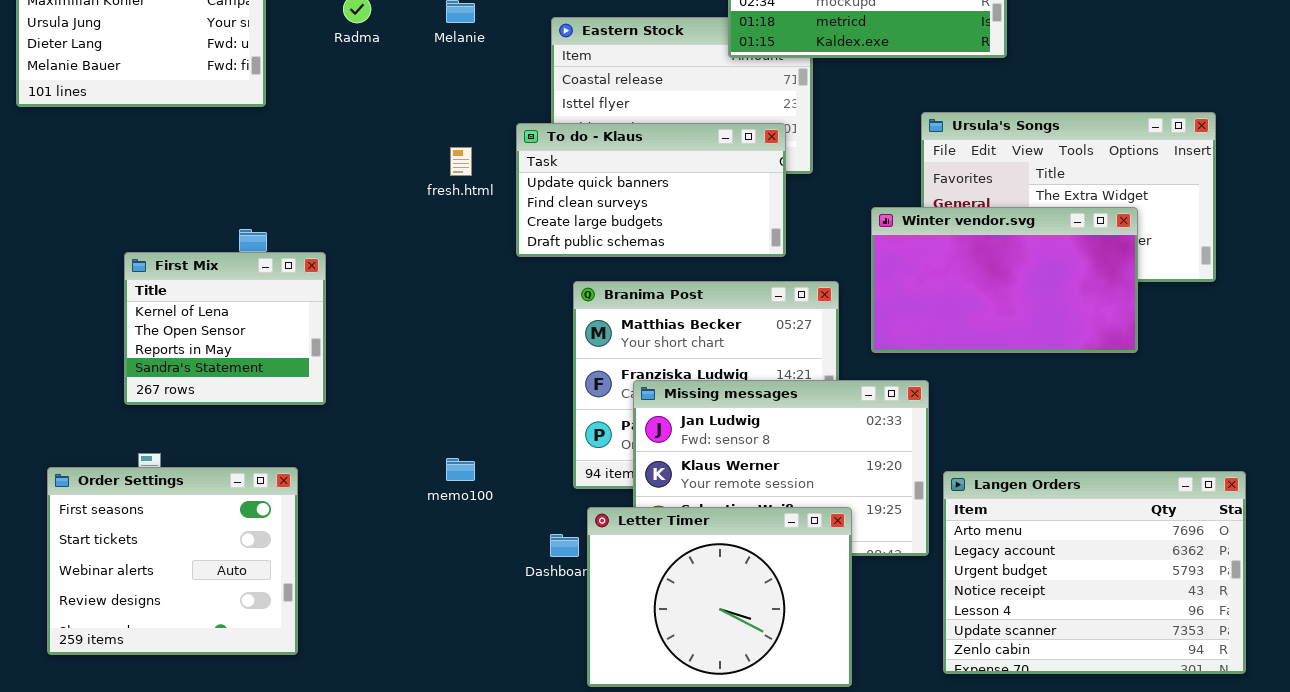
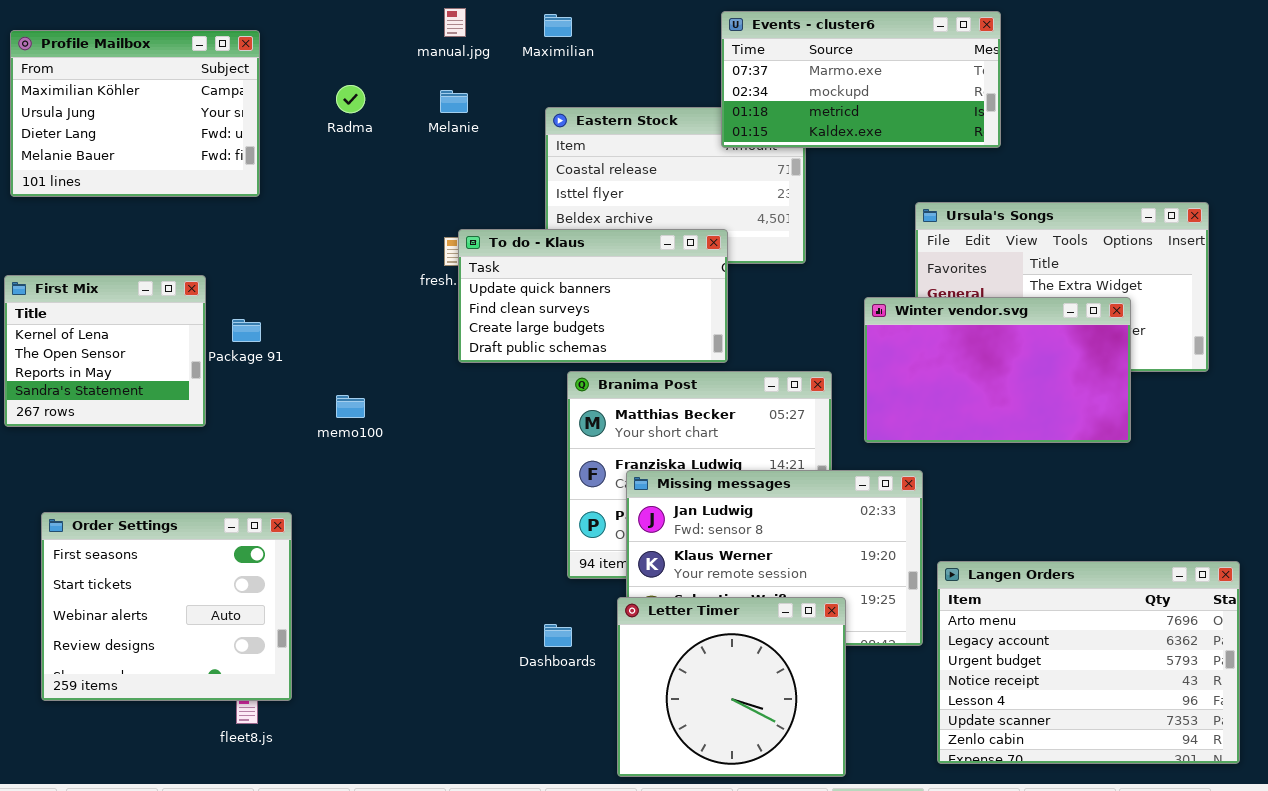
To do - Klaus: [516,123,786,257] -> [458,229,728,363], moved
First Mix: [124,252,326,405] -> [4,275,206,427], moved
memo100: [446,458,475,481] -> [336,395,365,418], moved
Order Settings: [47,467,298,655] -> [41,512,292,701], moved
Letter Timer: [587,507,852,687] -> [617,597,846,777], resized

